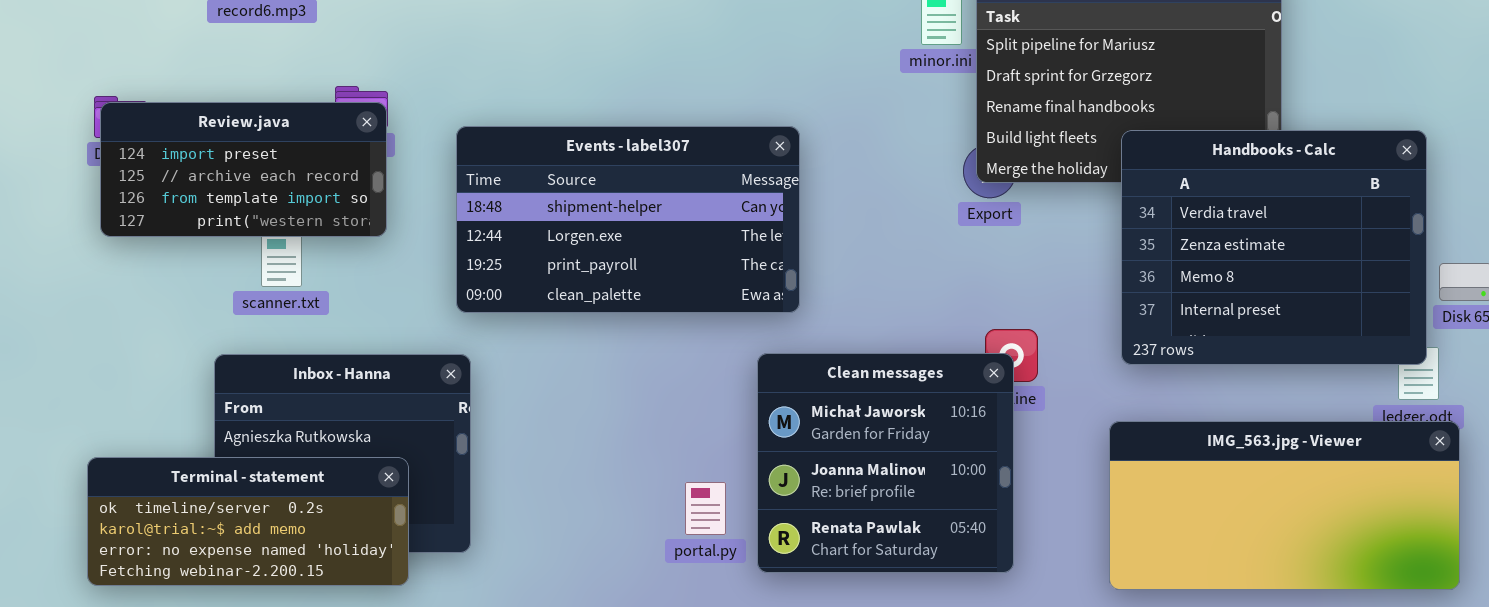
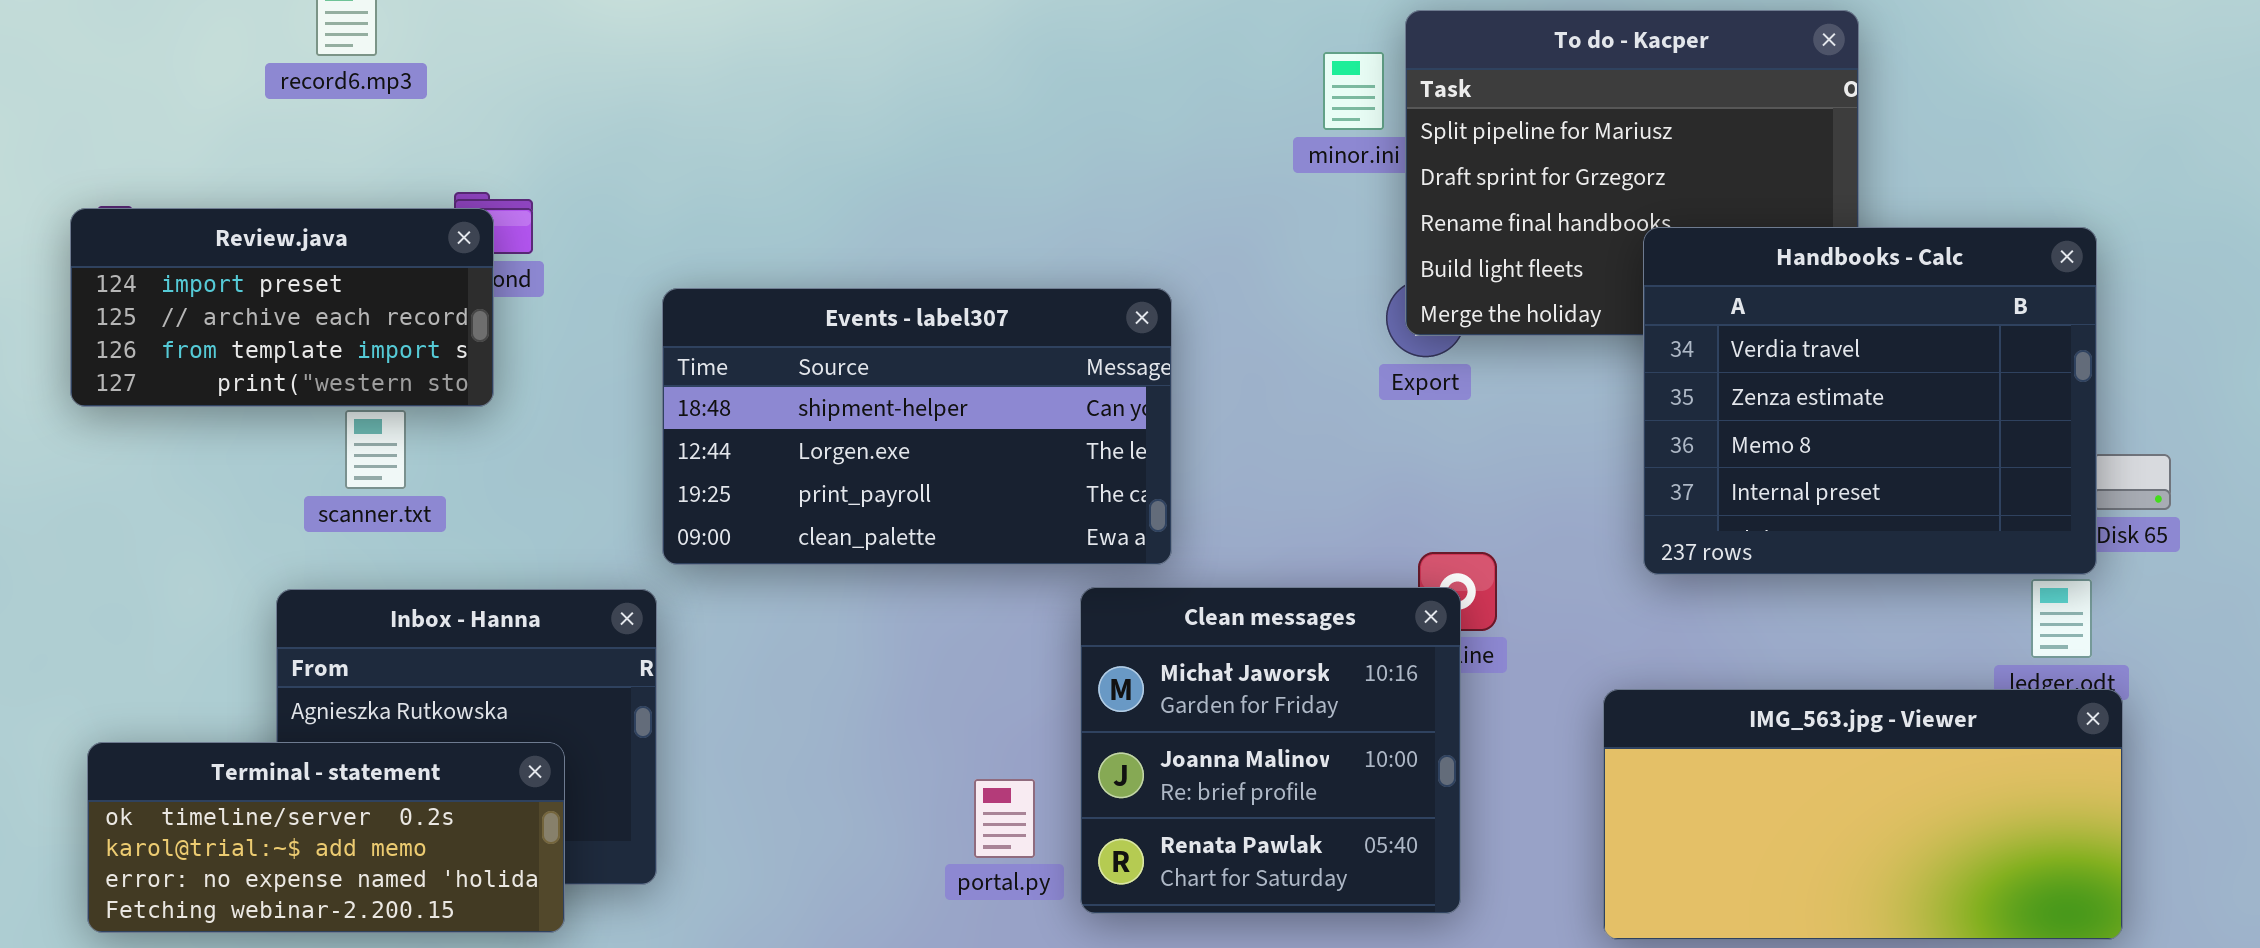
Review.java: [100,102,387,237] -> [70,208,494,407], moved
Events - label307: [456,126,800,313] -> [662,288,1172,565], moved
Handbooks - Calc: [1121,130,1427,365] -> [1643,227,2097,575], moved

